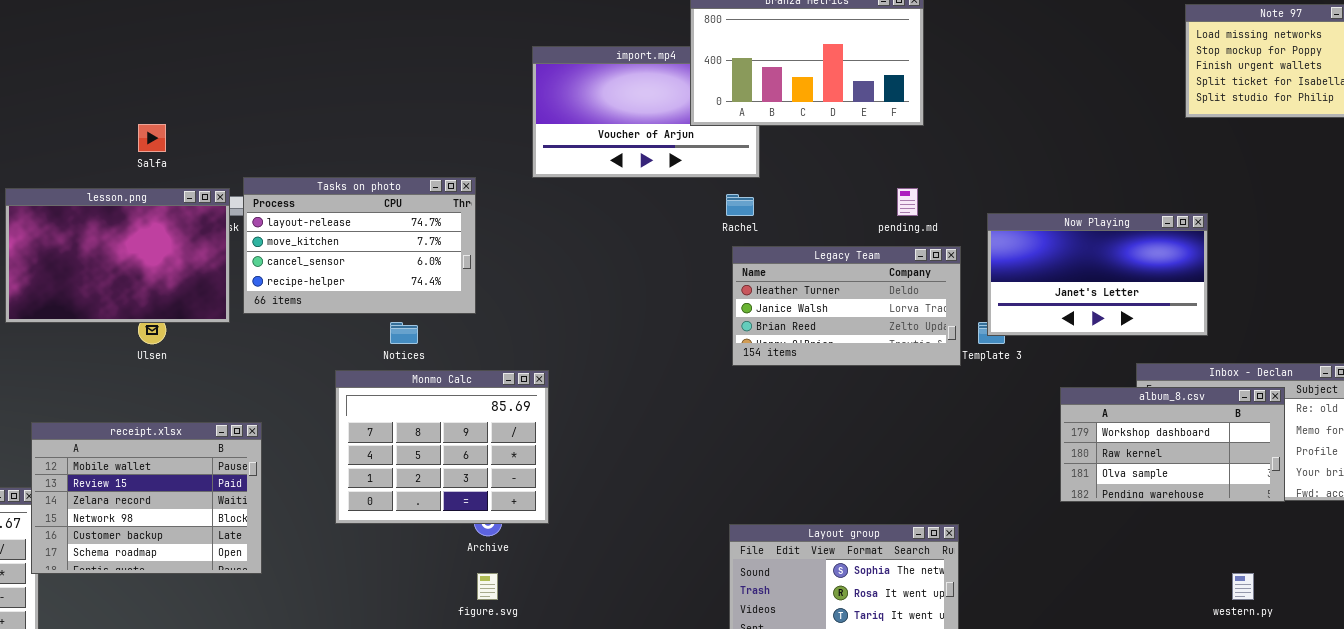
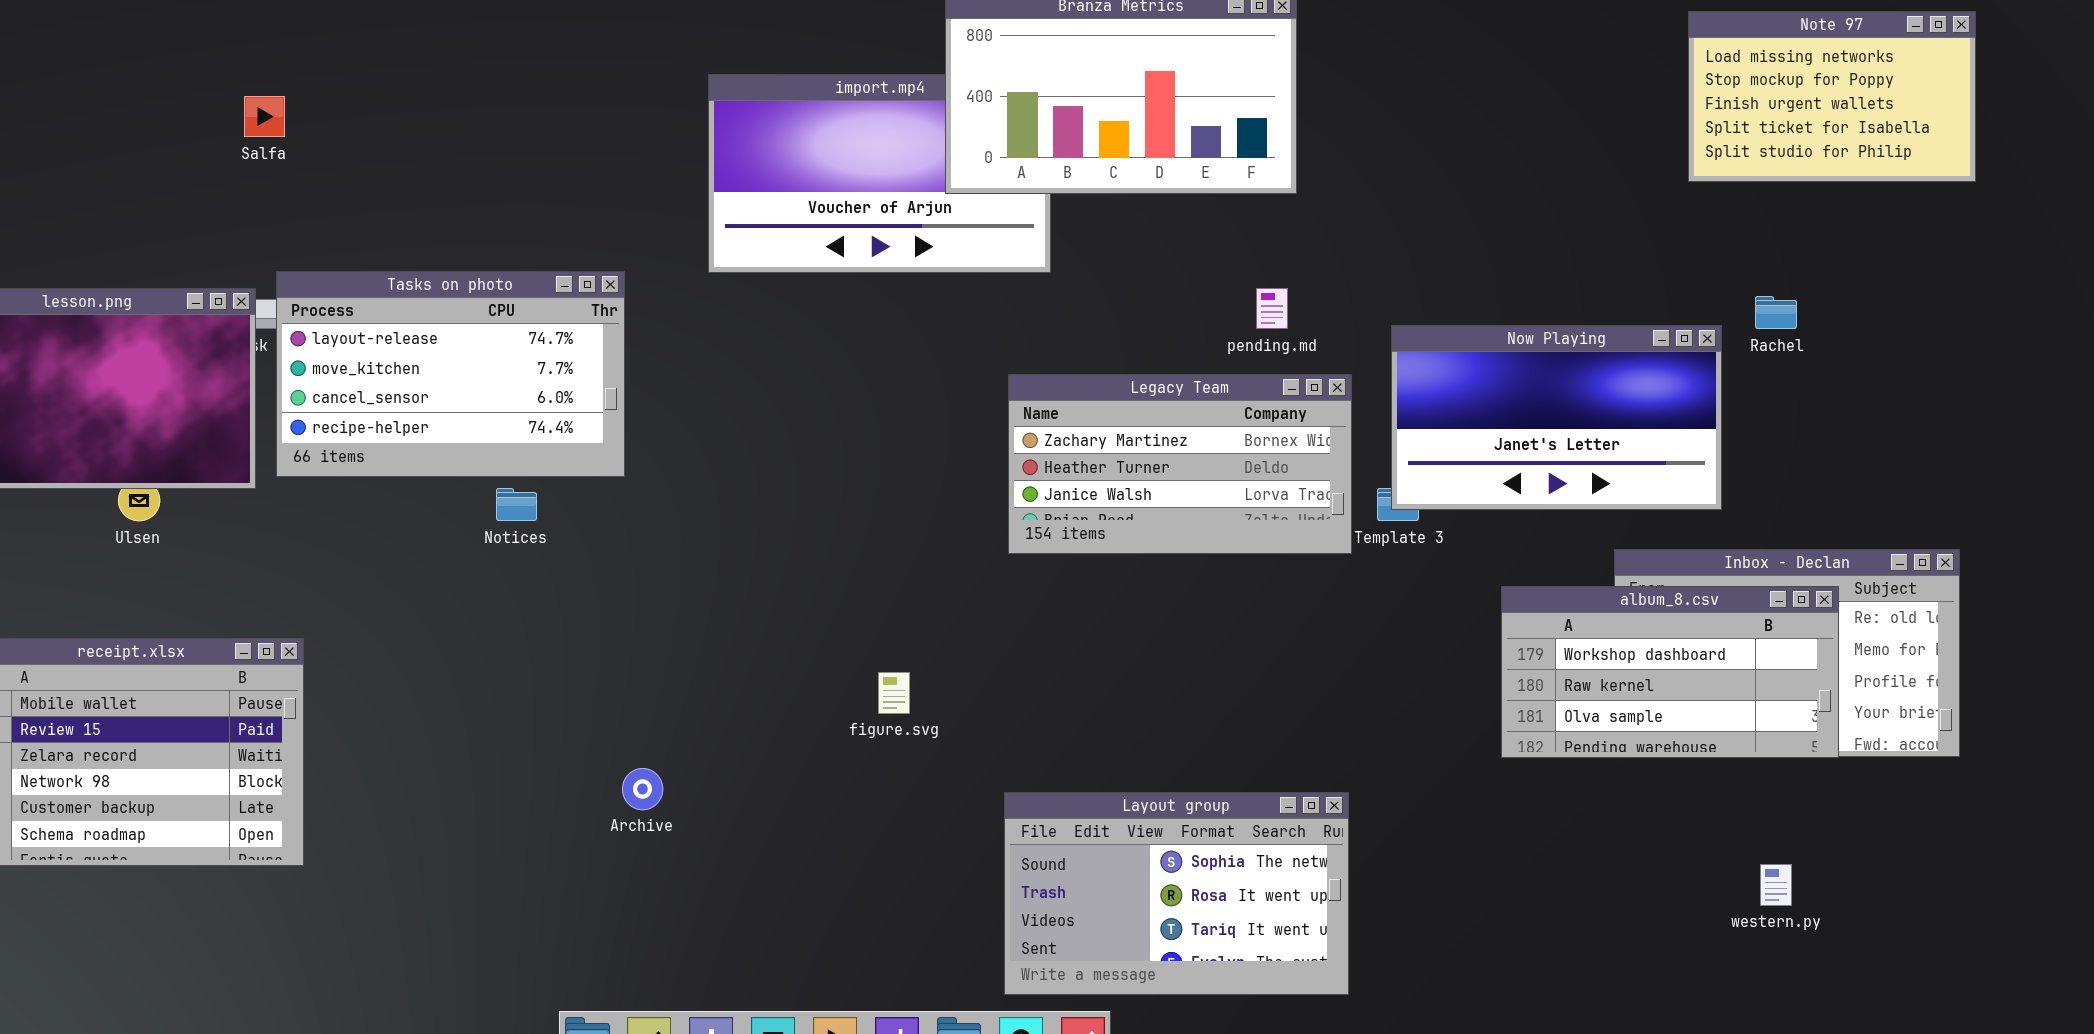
Salfa: [138,124,166,152] -> [244,96,285,137], moved
Rachel: [726,194,754,216] -> [1755,296,1797,329], moved
Legacy Team: [732,246,961,366] -> [1008,374,1352,554], scrolled up 1 row
Monmo Calc: [335,370,549,524] -> none, closed
figure.svg: [477,573,498,600] -> [878,672,910,714], moved

